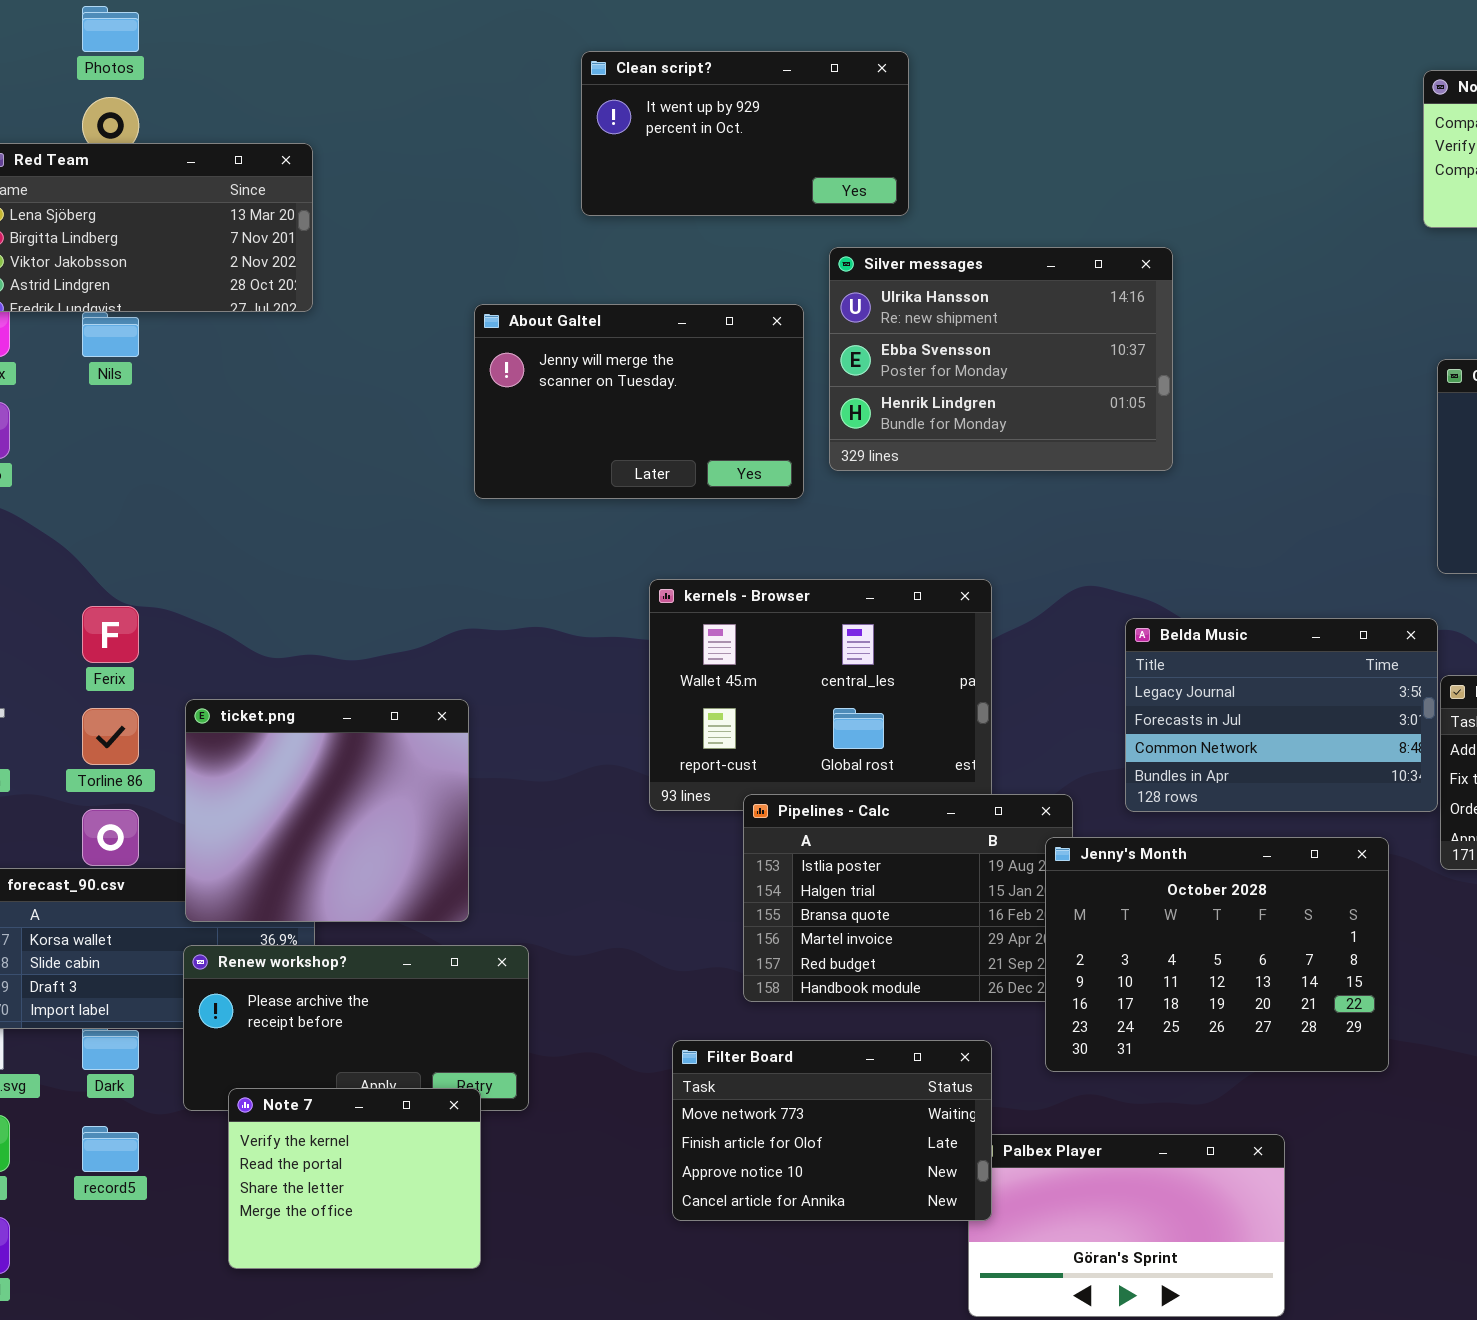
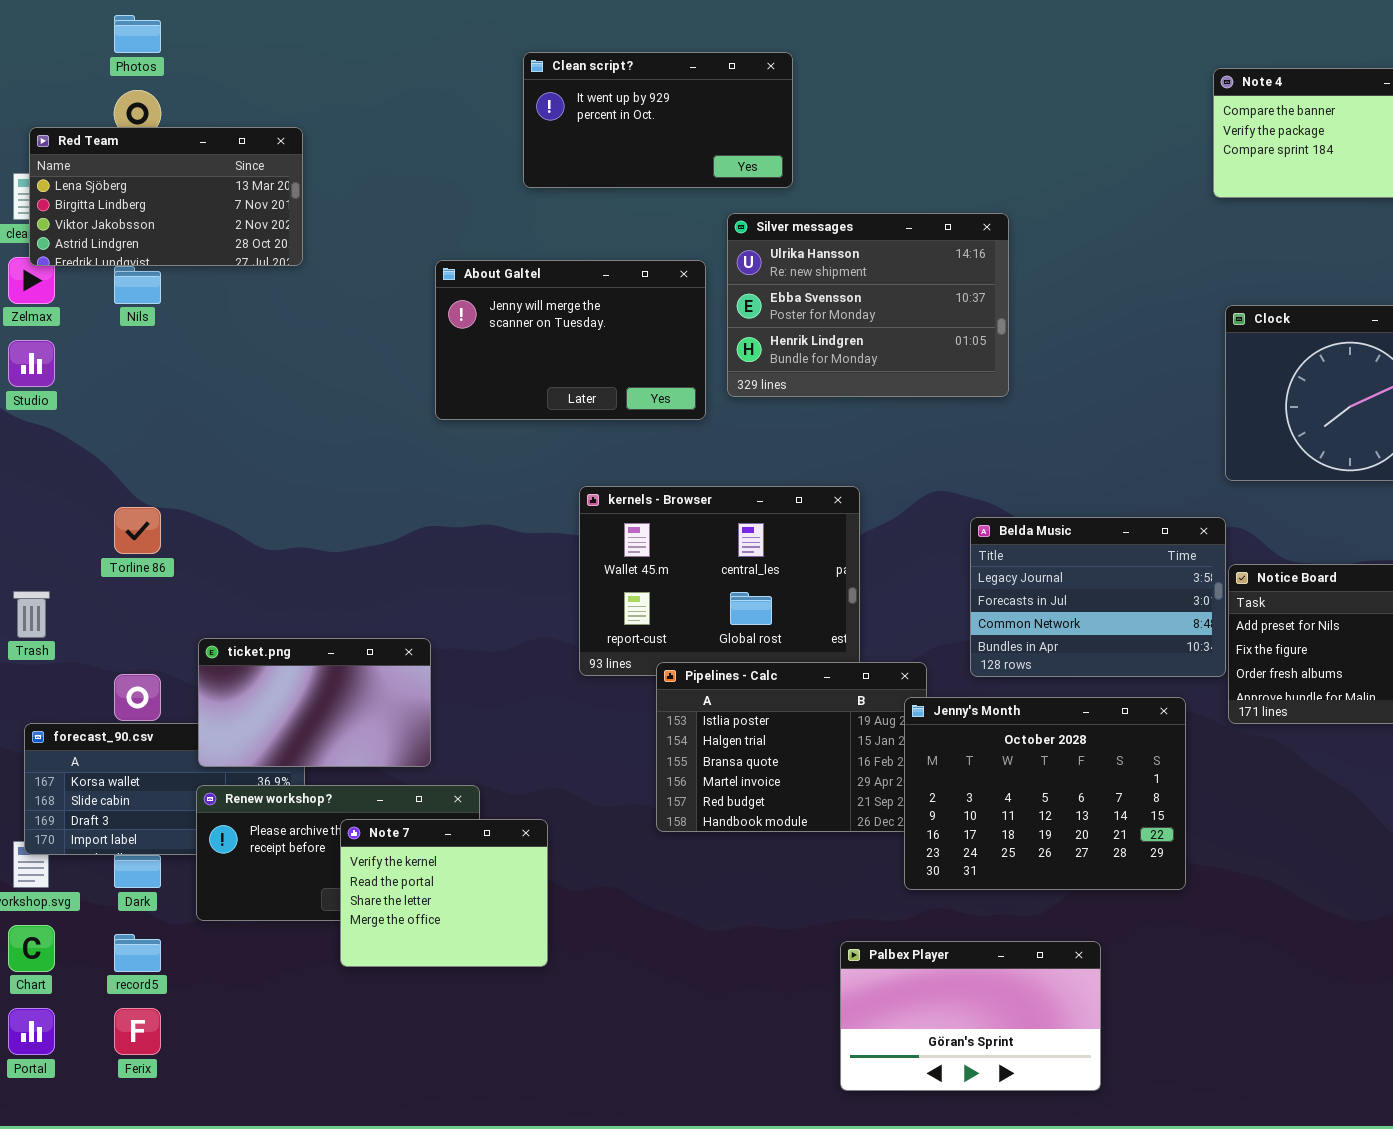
Ferix: [82,606,139,663] -> [114,1008,161,1055], moved
ticket.png: [185,699,469,922] -> [198,638,431,767], resized
Torline 86: [82,708,139,765] -> [114,507,161,554], moved
Filter Board: [672,1040,992,1221] -> none, closed
Note 7: [228,1088,481,1269] -> [340,819,548,967], moved

